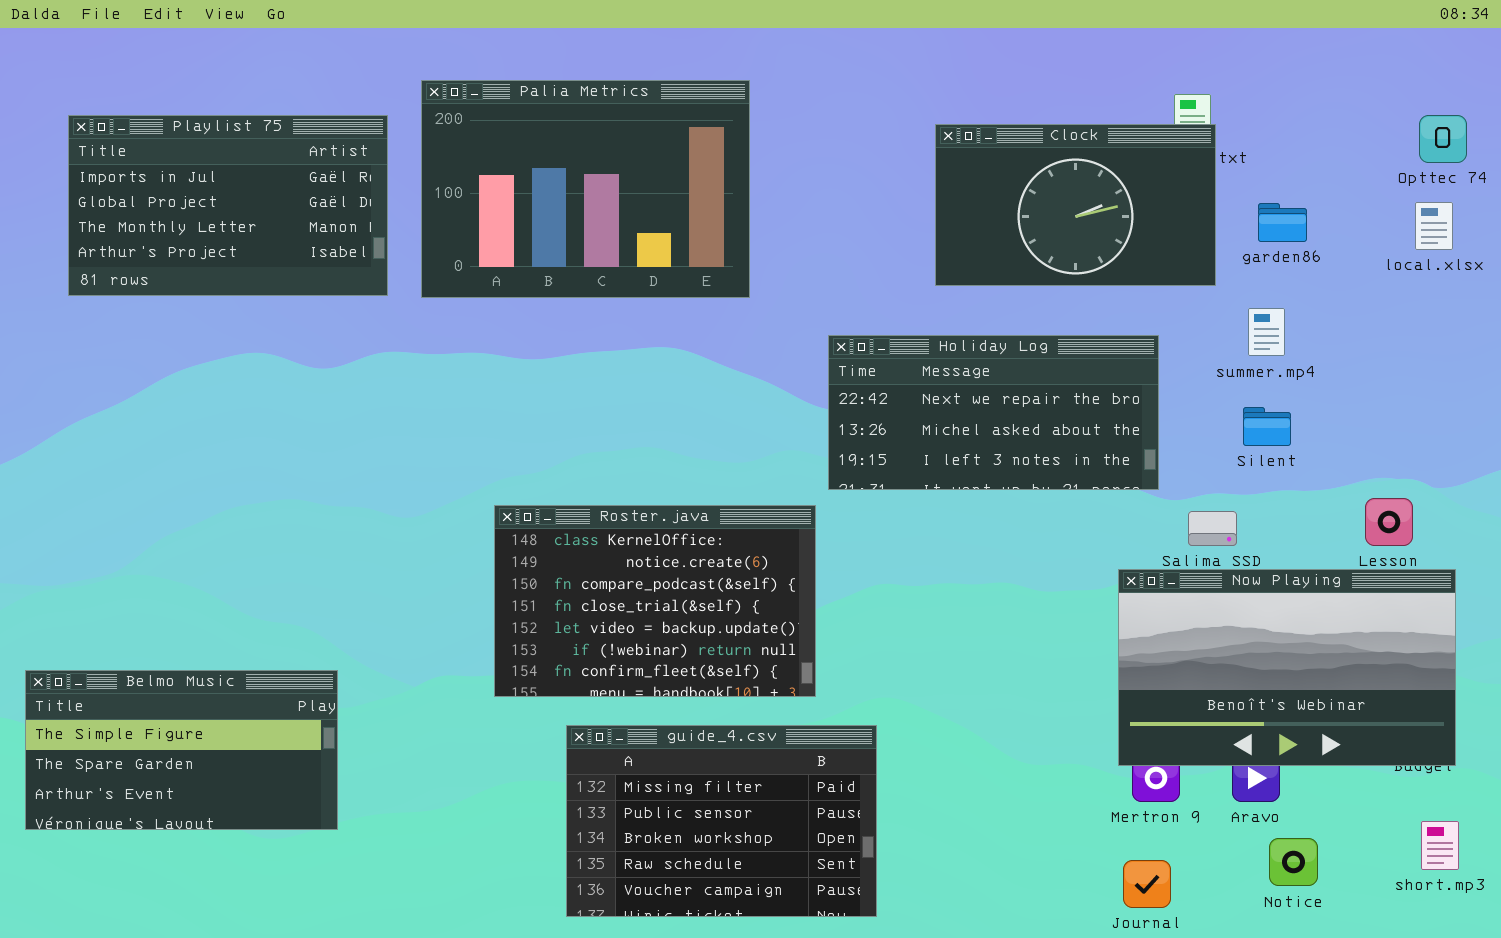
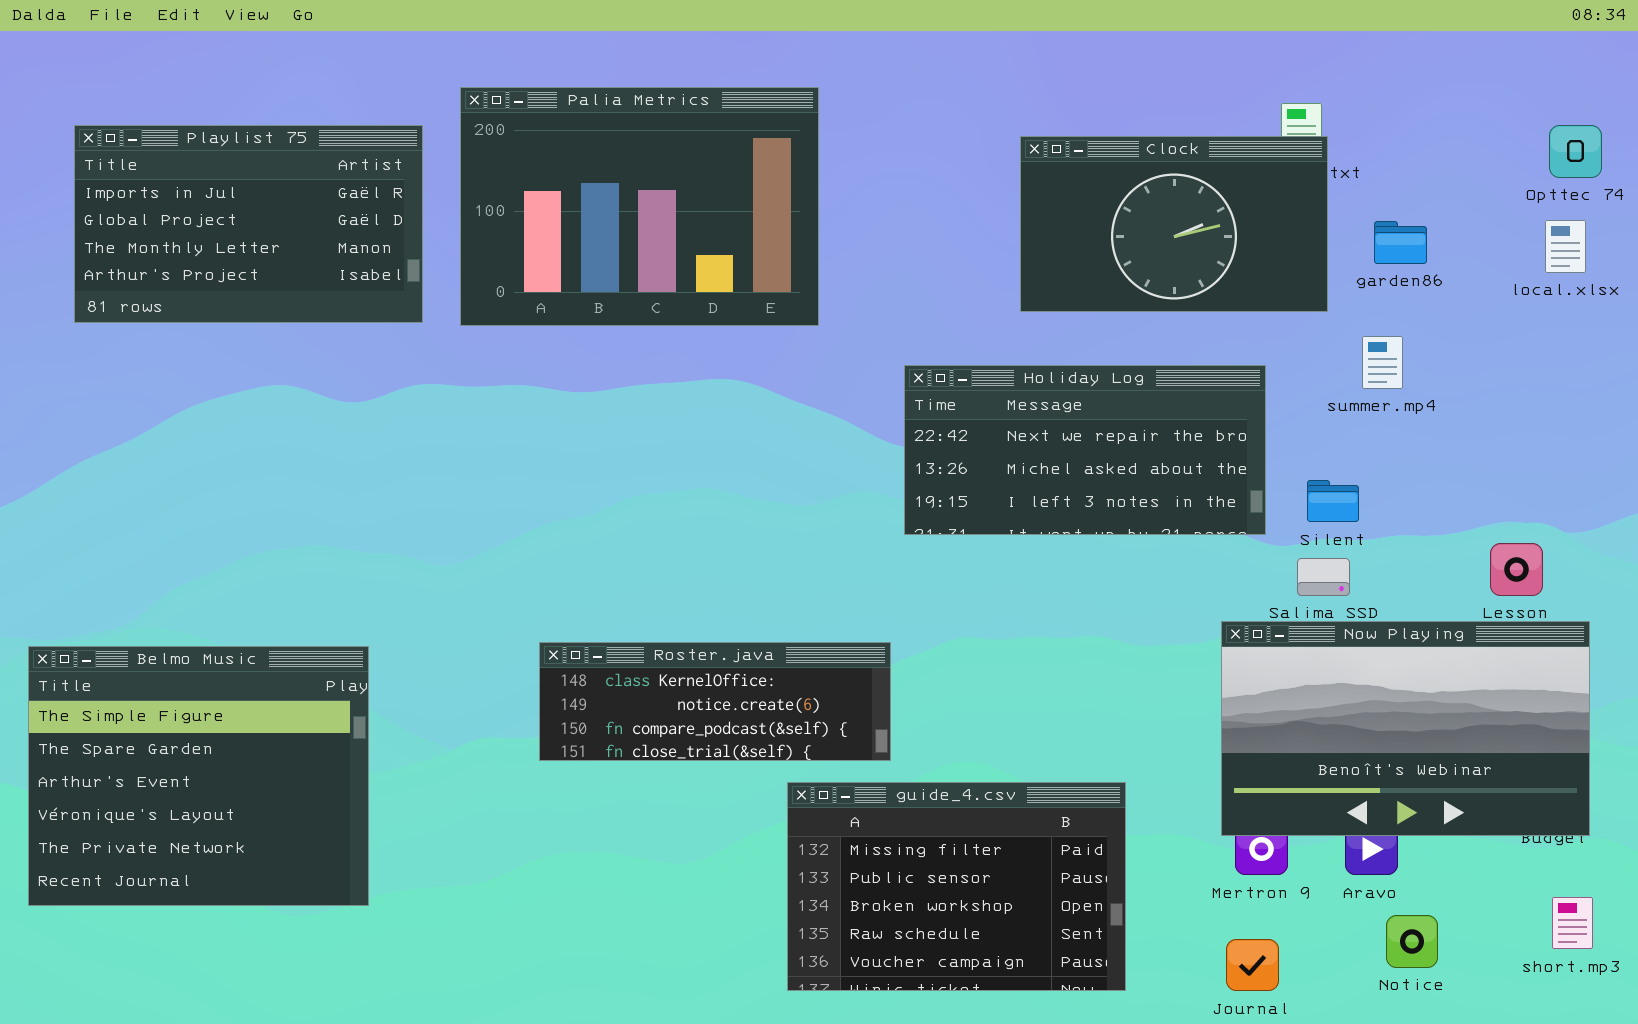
Silent: [1243,407,1291,446] -> [1307,480,1359,522], moved
Roster.java: [494,505,816,697] -> [539,642,891,761], resized
Belmo Music: [25,670,338,830] -> [28,646,369,906], resized
guide_4.csv: [566,725,877,917] -> [787,782,1126,991], moved

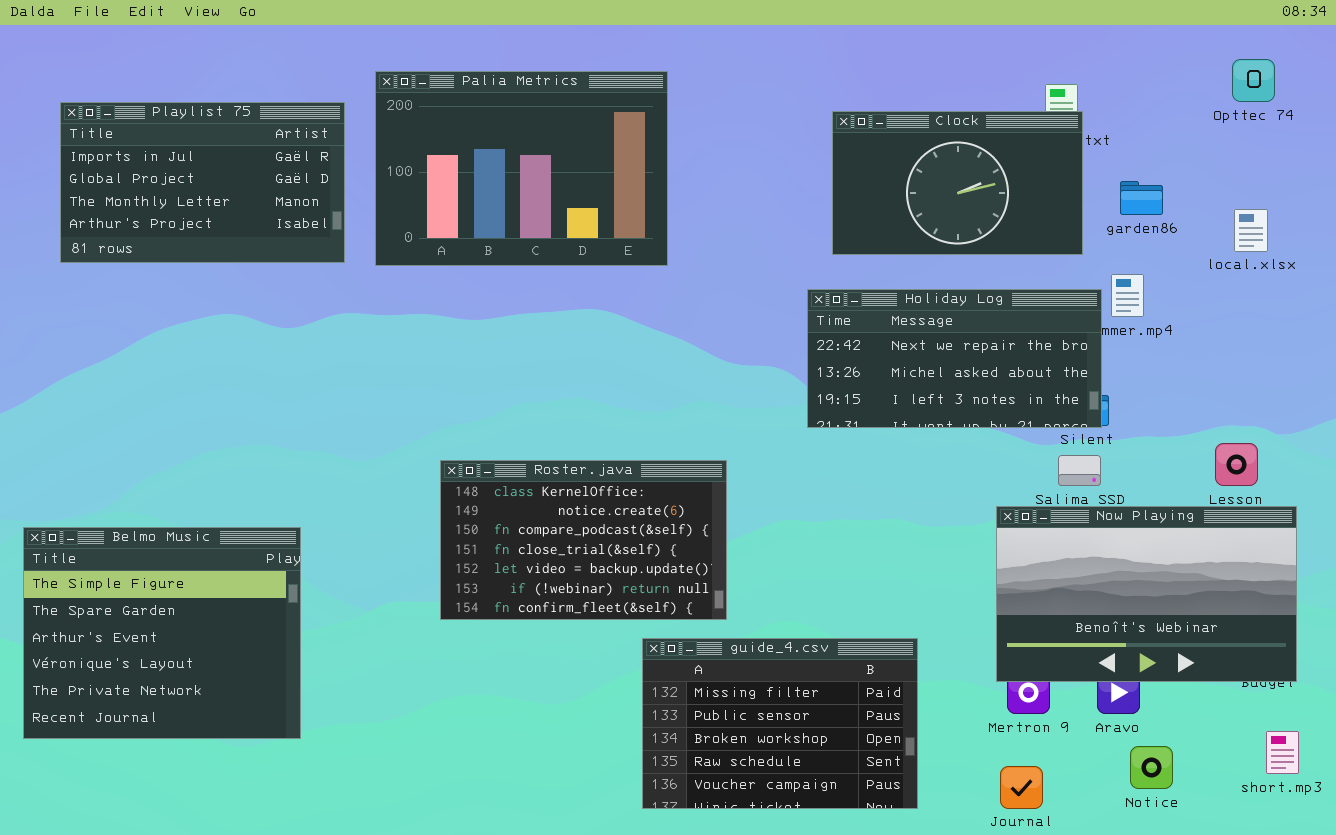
Opttec 74: [1549,125,1602,178] -> [1232,59,1275,102], moved
local.xlsx: [1545,220,1586,273] -> [1234,209,1268,252], moved
Holiday Log: [904,365,1266,535] -> [807,289,1102,428], moved
Roster.java: [539,642,891,761] -> [440,460,727,620], resized

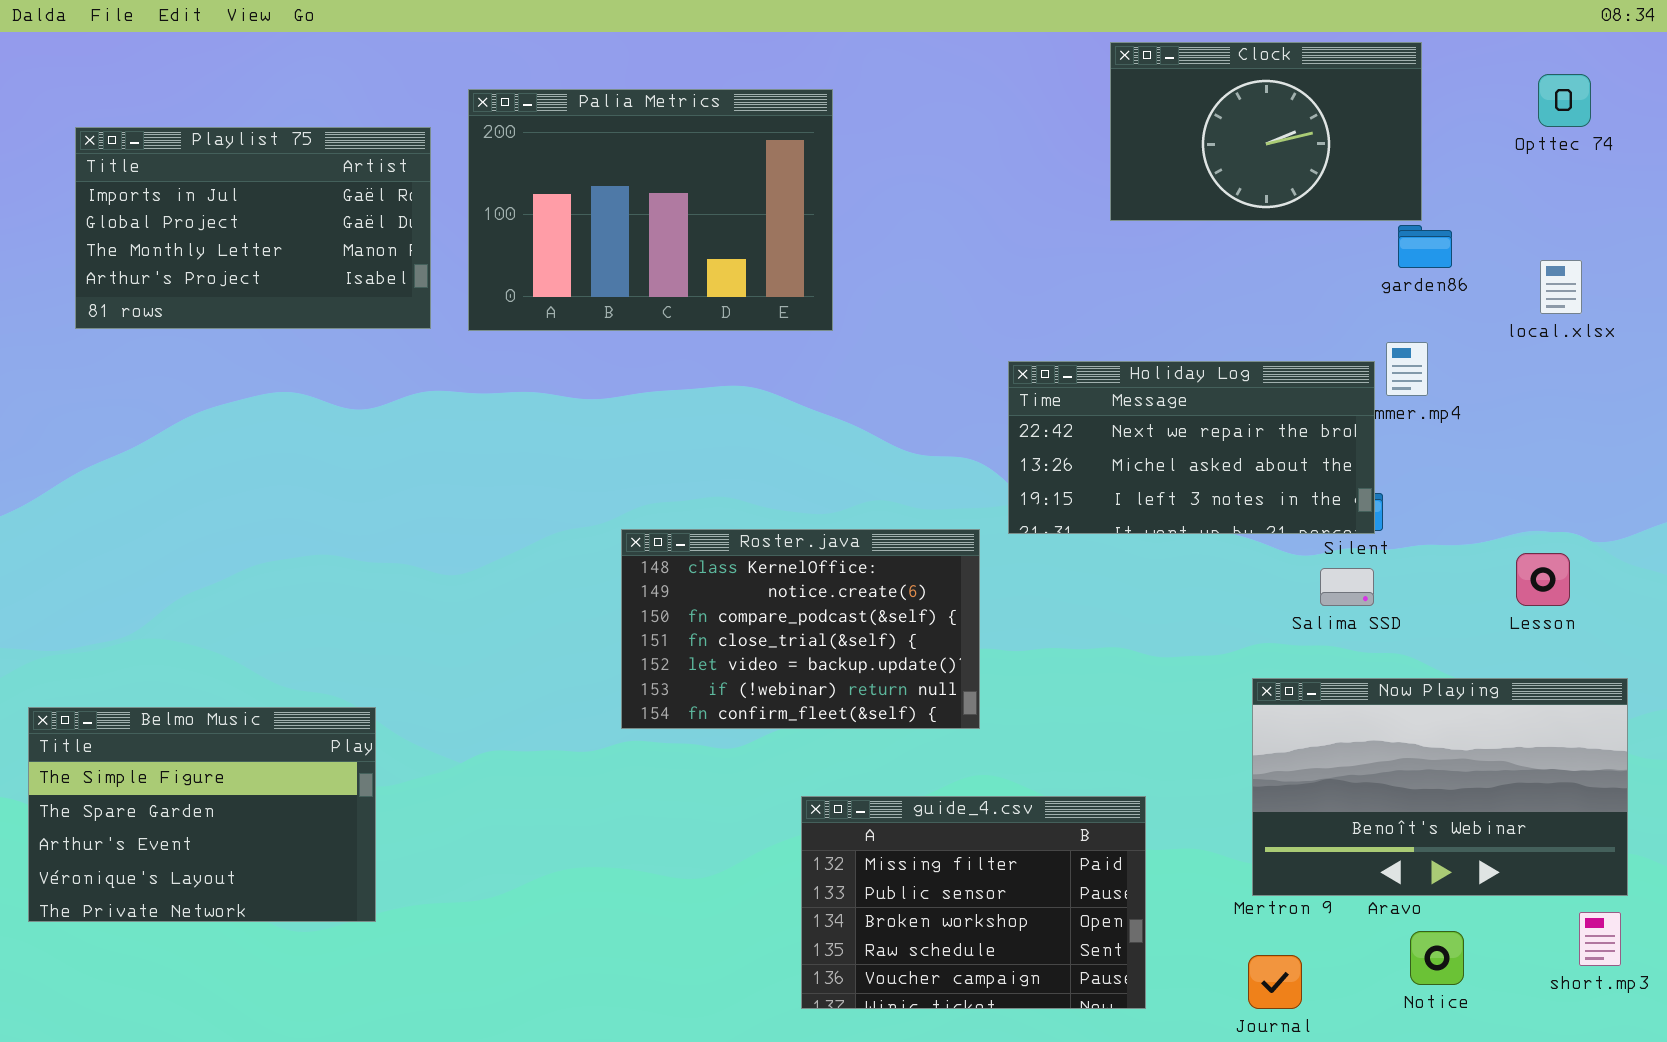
Clock: [832,111,1083,255] -> [1110,42,1422,221], moved
Roster.java: [440,460,727,620] -> [621,529,980,729], moved
Now Playing: [996,506,1297,682] -> [1252,678,1628,896], moved
Belmo Music: [23,527,301,739] -> [28,707,376,922], resized

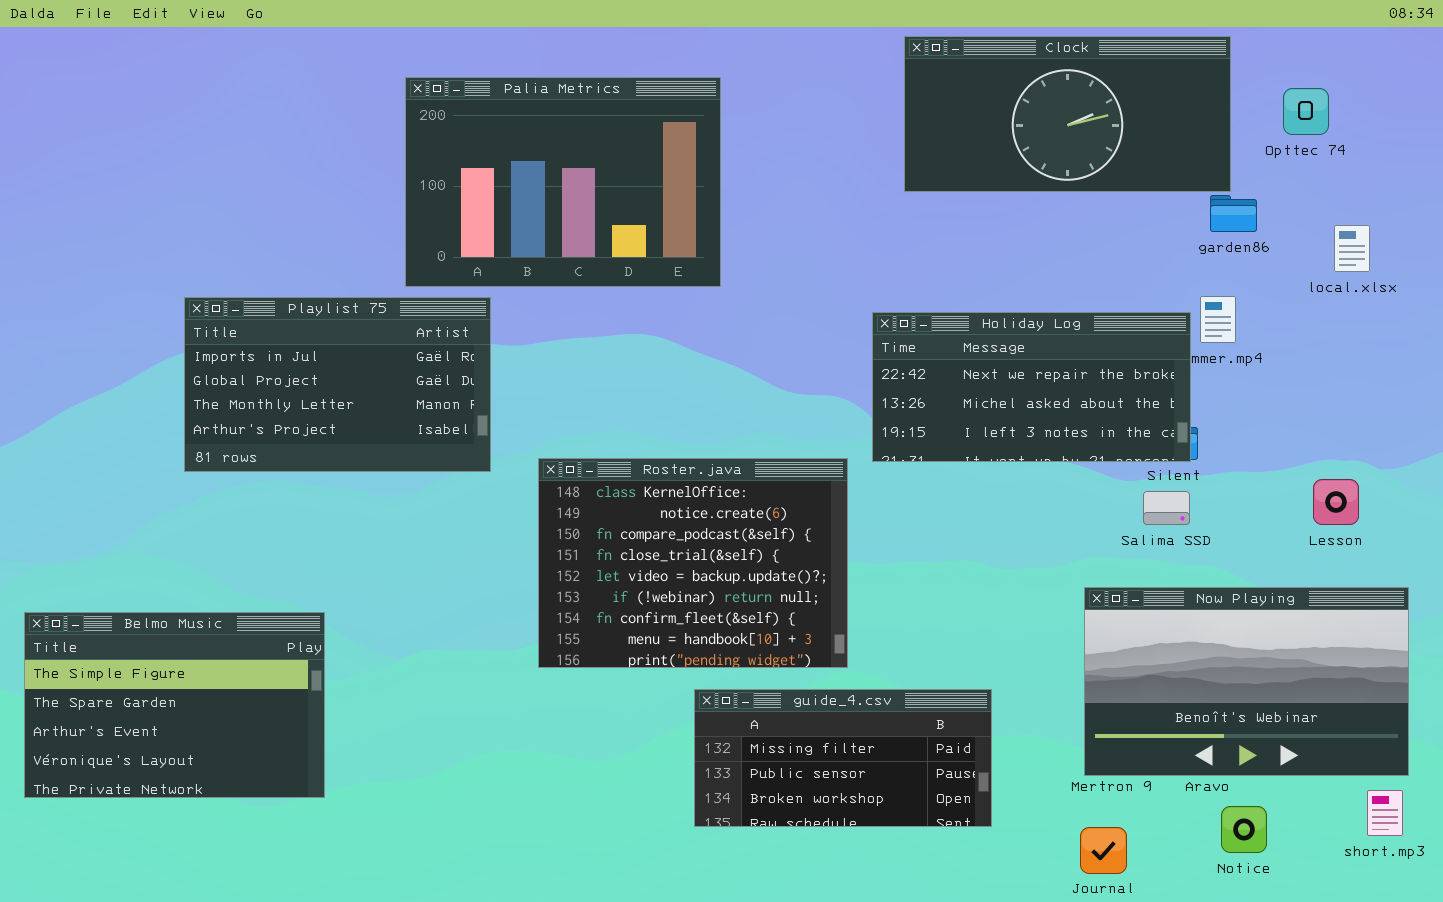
Clock: [1110,42,1422,221] -> [904,36,1231,192], resized
Opttec 74: [1538,74,1591,127] -> [1283,88,1329,135], moved
Playlist 75: [75,127,431,329] -> [184,297,491,472], moved
Roster.java: [621,529,980,729] -> [538,458,848,668], resized
guide_4.csv: [801,796,1146,1009] -> [694,689,992,827], resized

